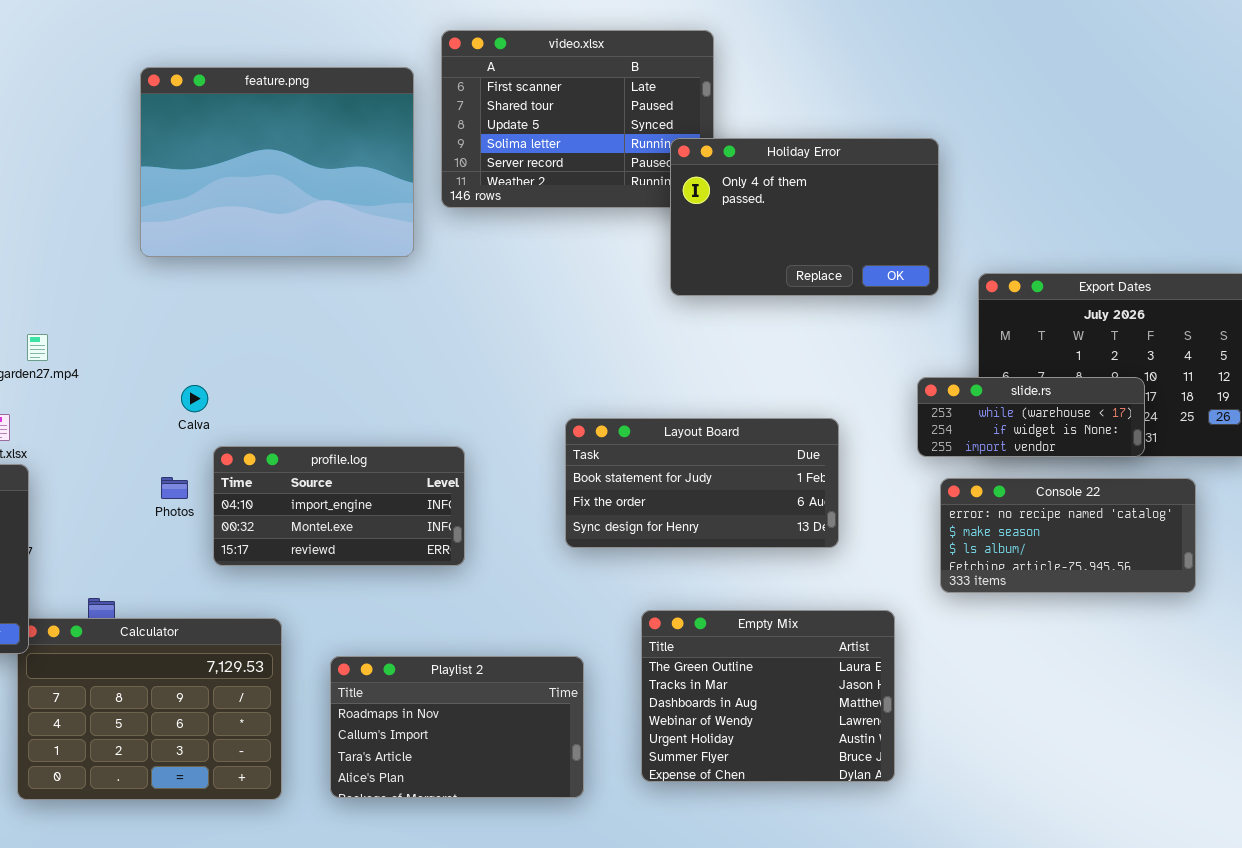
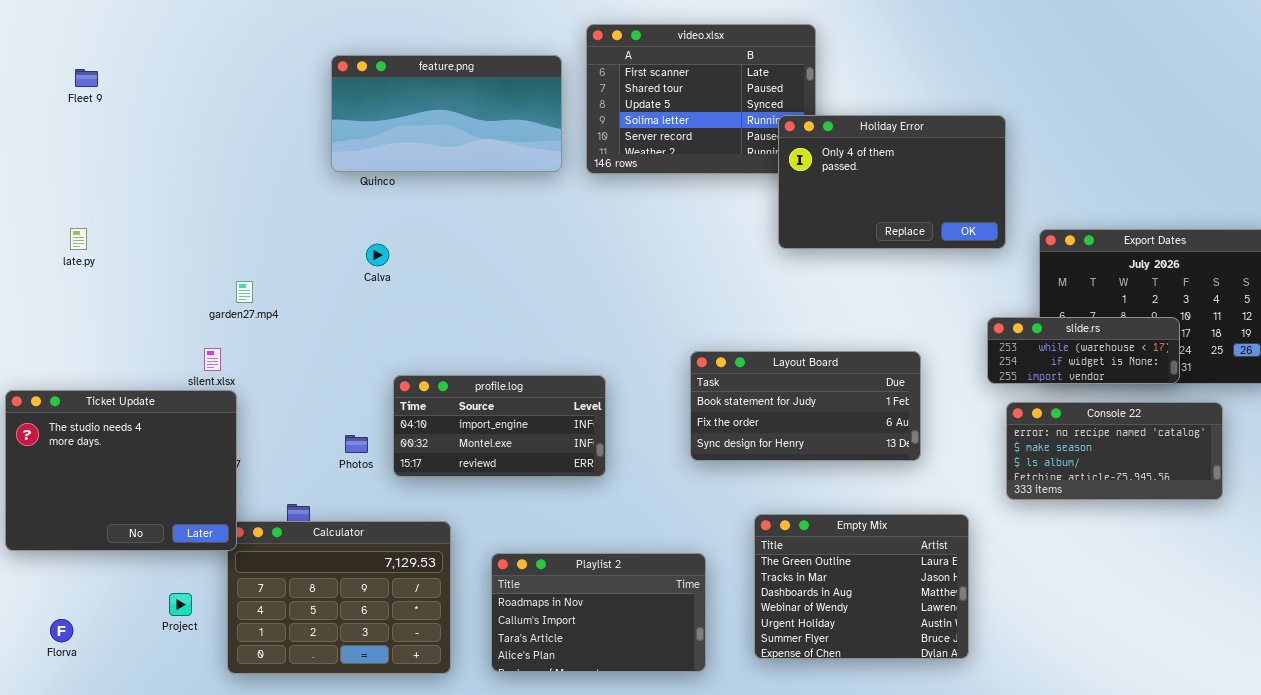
feature.png: [140,67,414,257] -> [331,55,562,172], resized
Calva: [181,385,208,412] -> [366,244,389,266], moved
Photos: [161,477,188,499] -> [345,435,368,453], moved

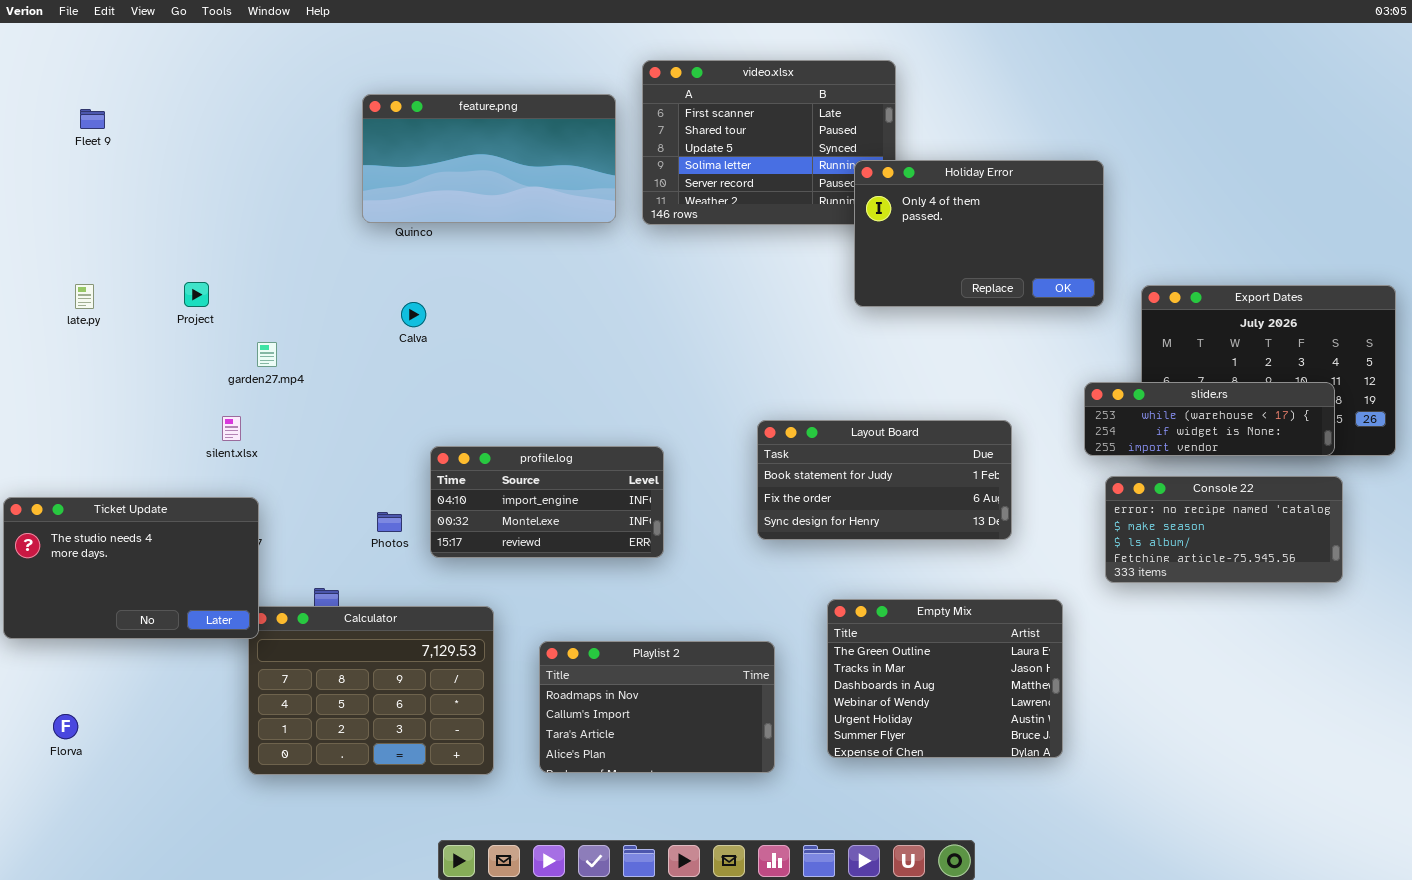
slide.rs: [987,317,1180,384] -> [1084,382,1335,456], resized
Ticket Update: [5,390,237,551] -> [3,497,259,639], resized
Project: [169,593,192,616] -> [184,282,209,307], moved

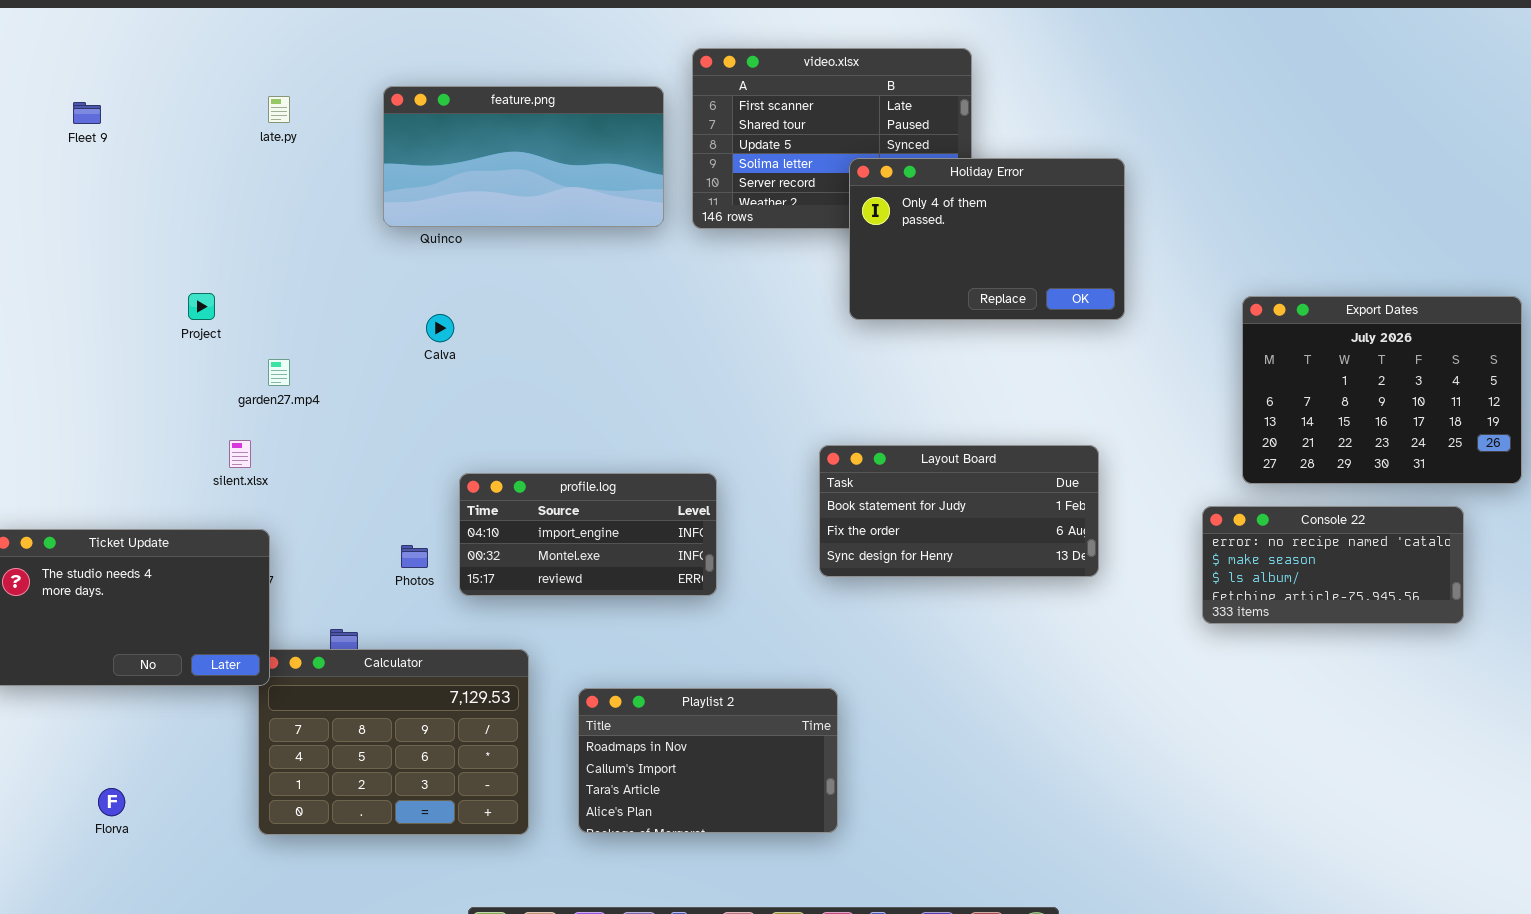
Holiday Error: [854,160,1104,307] -> [849,158,1125,320], moved
late.py: [75,284,94,309] -> [268,96,290,123], moved
slide.rs: [1084,382,1335,456] -> none, closed
Empty Mix: [827,599,1063,758] -> none, closed
Florva: [53,714,78,739] -> [98,788,125,816], moved

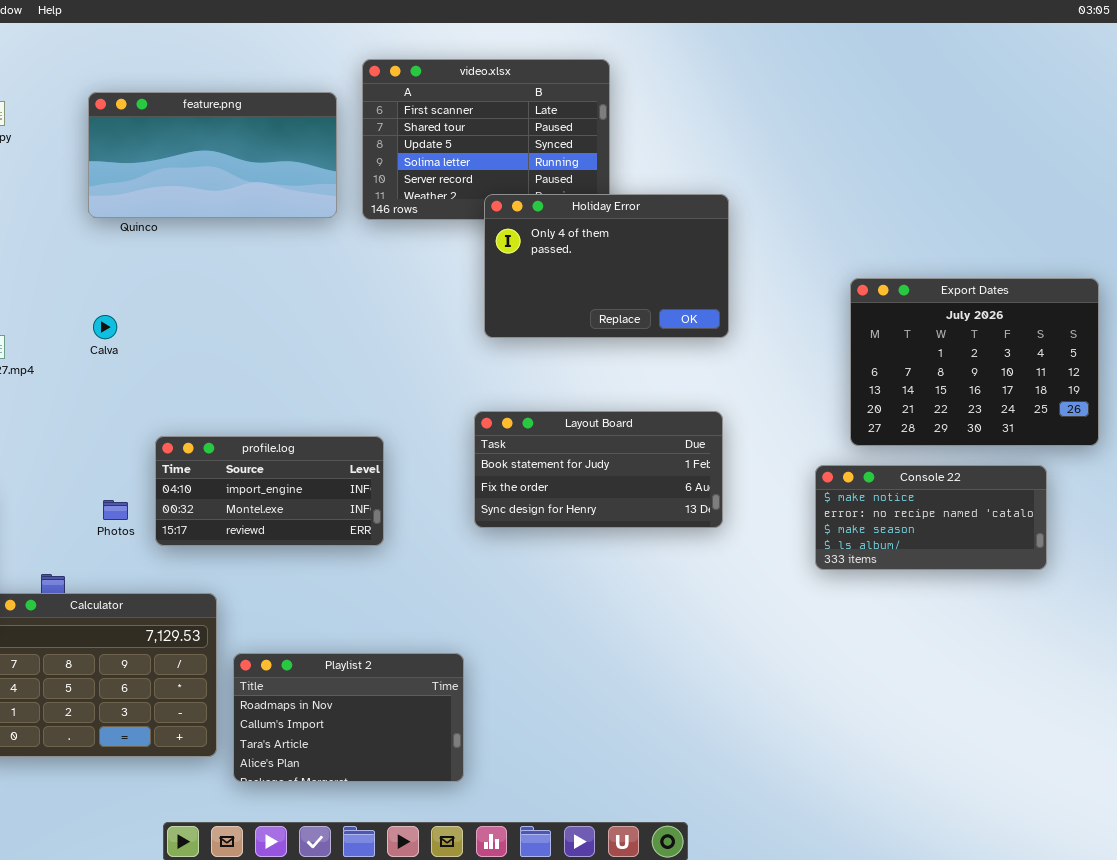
Holiday Error: [849,158,1125,320] -> [484,194,729,338], moved
Calva: [426,314,454,342] -> [93,315,117,339], moved
Console 22: [1202,506,1464,624] -> [815,465,1047,570], scrolled up 1 row
Playlist 2: [578,688,838,833] -> [233,653,464,782], moved

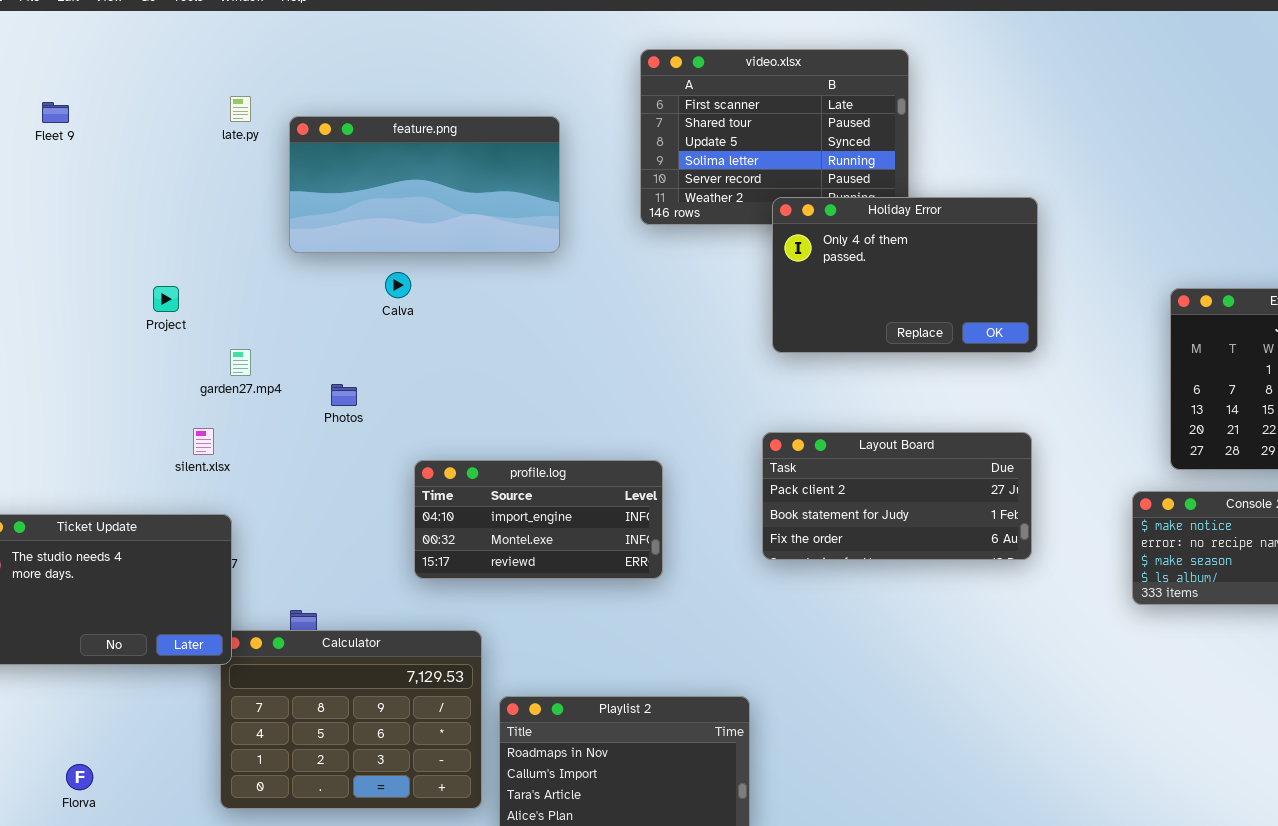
feature.png: [88,92,337,218] -> [289,116,560,253], moved
Calva: [93,315,117,339] -> [385,272,411,298], moved
Layout Board: [474,411,723,528] -> [762,432,1032,560], scrolled up 1 row
Photos: [103,500,128,520] -> [331,384,357,406], moved

